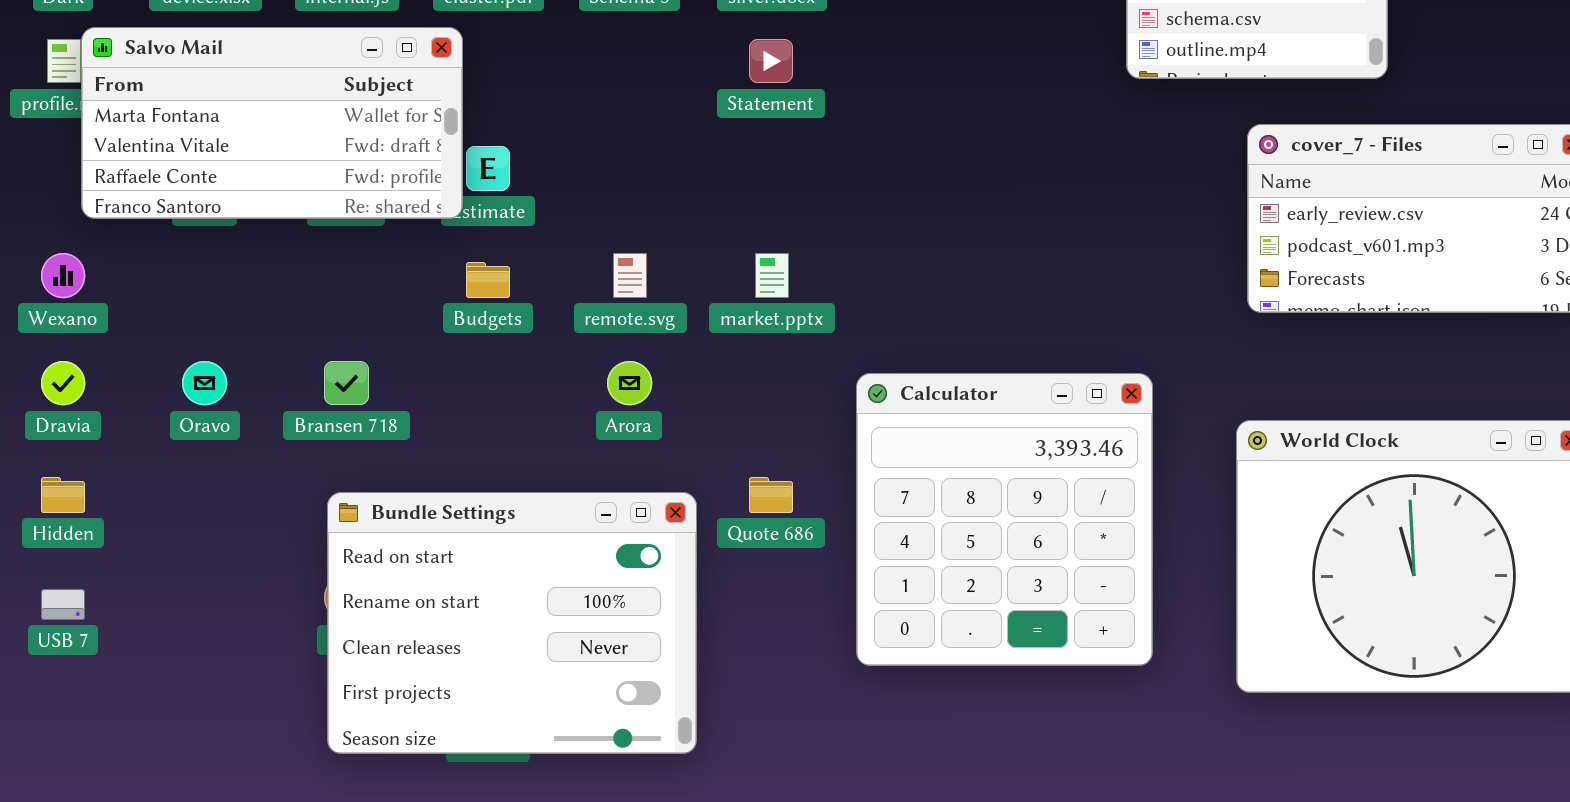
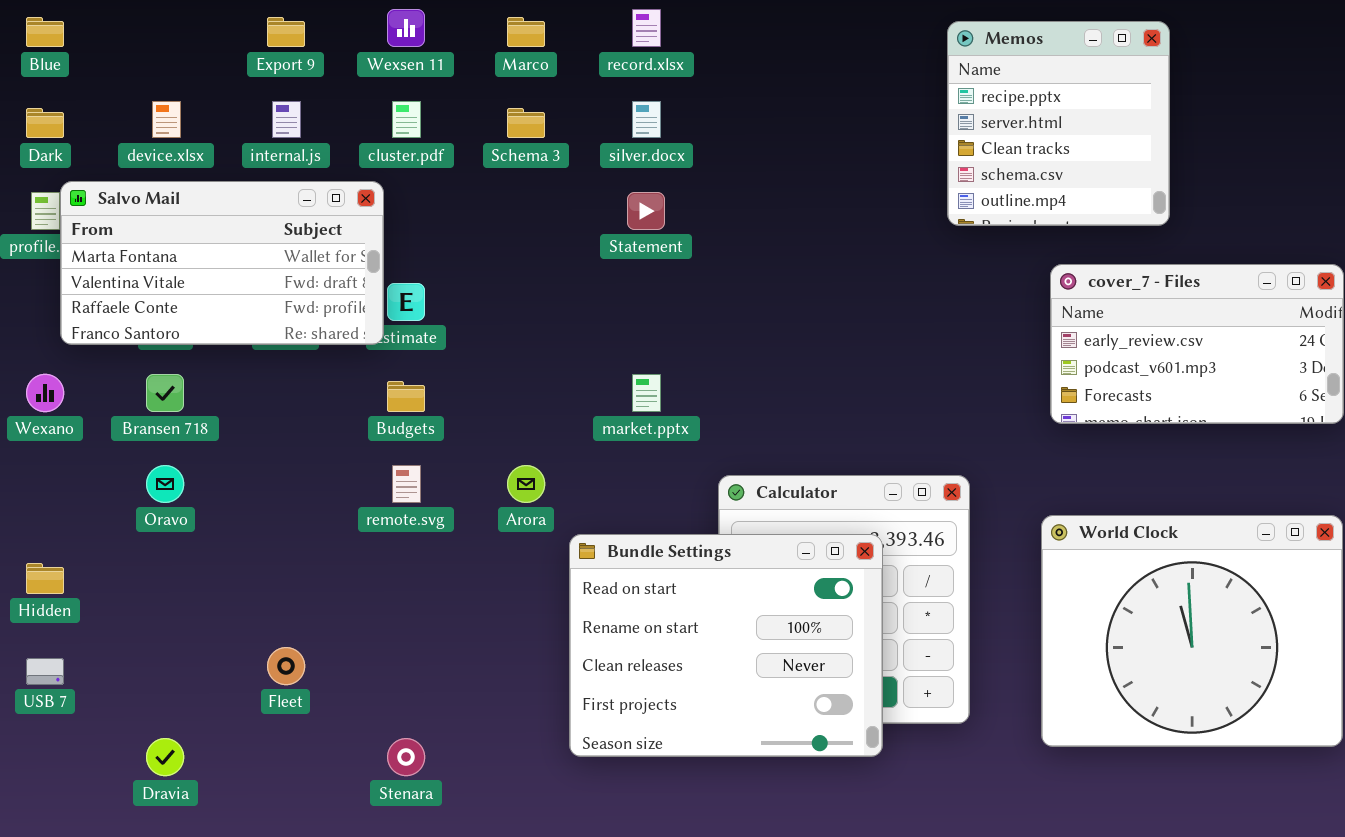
remote.svg: [613,253,647,298] -> [392,465,421,503], moved
Dravia: [41,361,85,405] -> [146,738,184,776], moved
Bransen 718: [324,361,369,405] -> [146,374,184,412], moved
Bundle Settings: [327,492,697,754] -> [569,534,883,757], moved

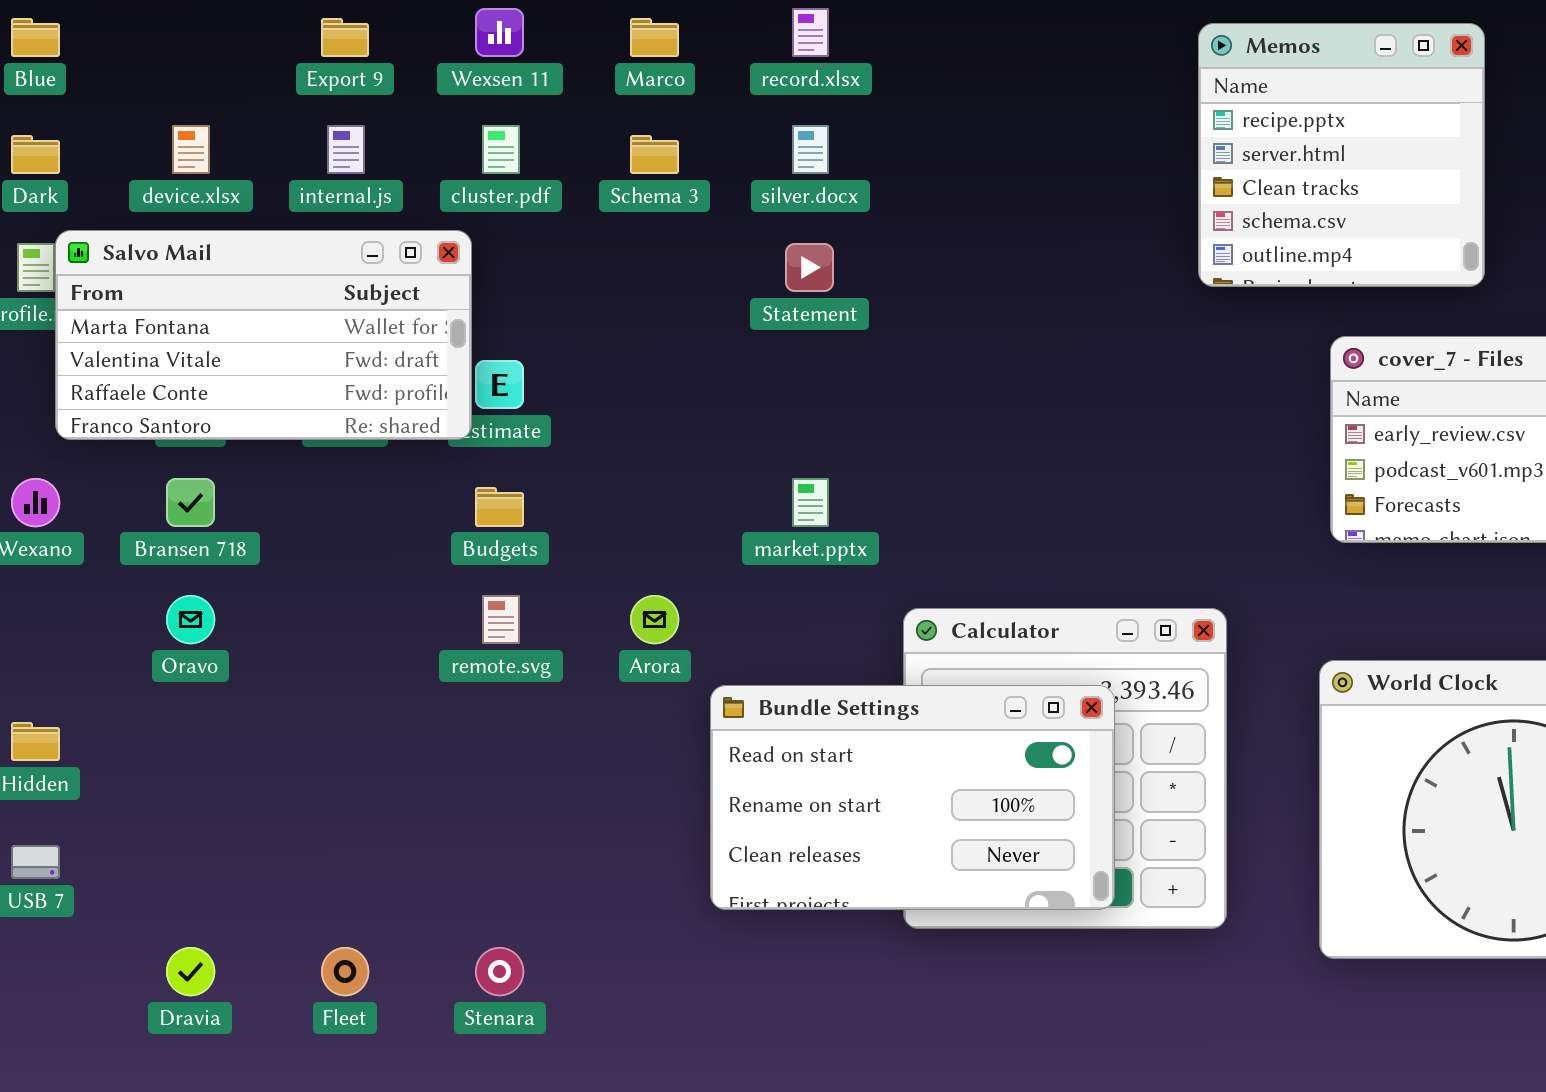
Bundle Settings: [569,534,883,757] -> [710,685,1115,910], resized
Fleet: [267,647,305,685] -> [321,947,369,996], moved

